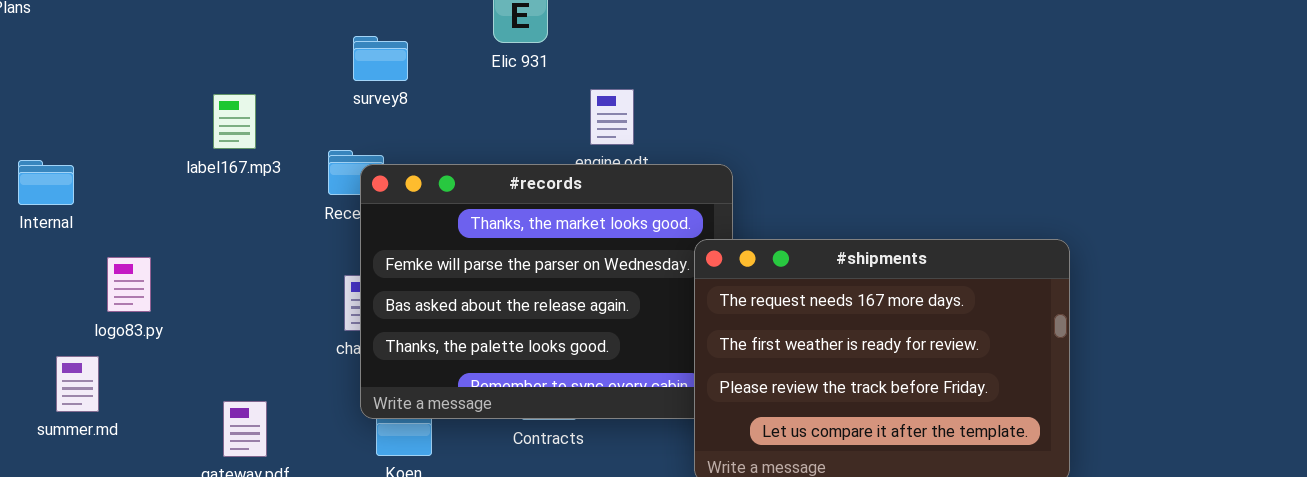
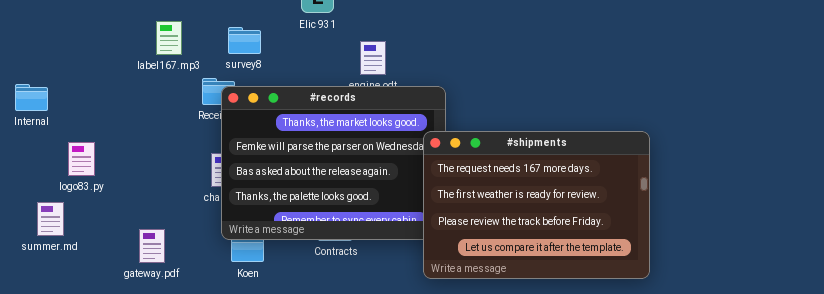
survey8: [353,36,408,81] -> [228,27,261,54], moved
label167.mp3: [213,94,256,149] -> [156,21,182,55], moved

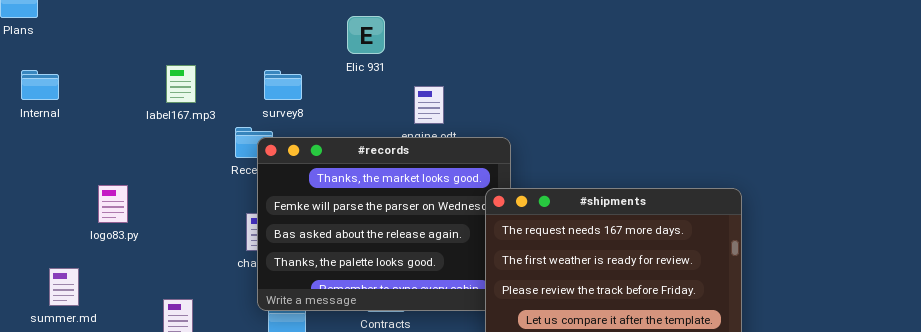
label167.mp3: [156,21,182,55] -> [166,65,196,103], moved
Internal: [15,84,48,111] -> [21,70,59,100], moved
logo83.py: [68,142,95,176] -> [98,185,128,223], moved

